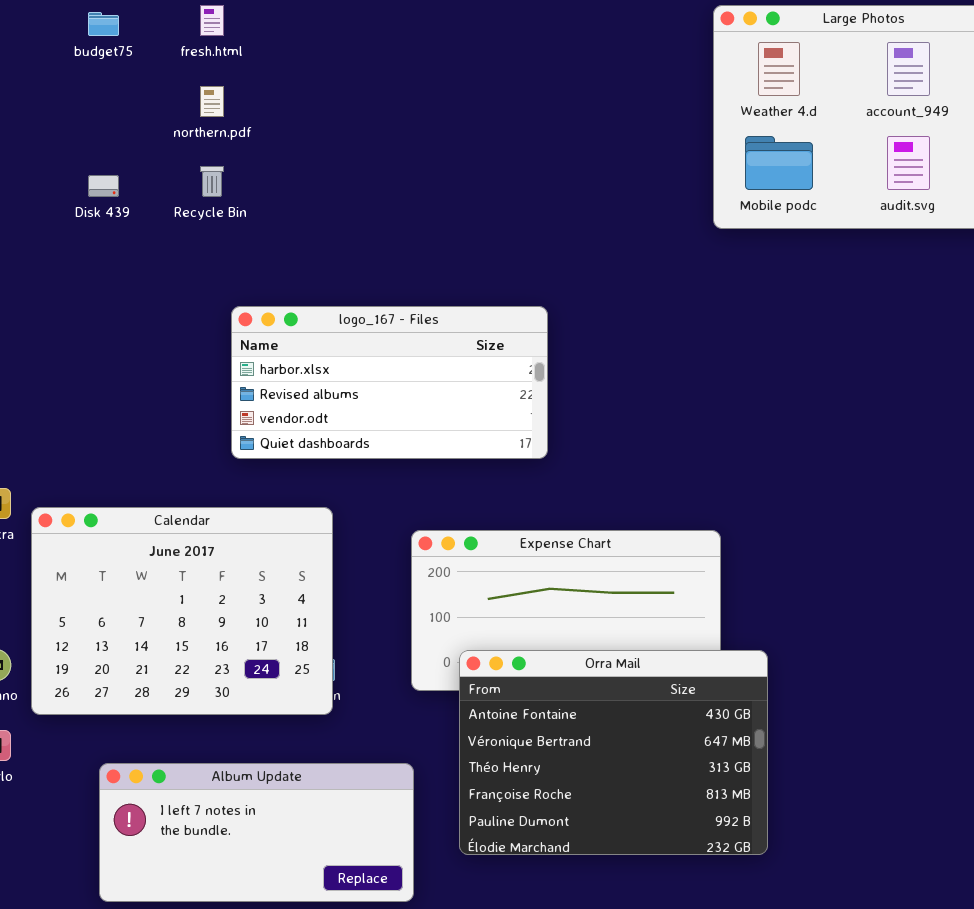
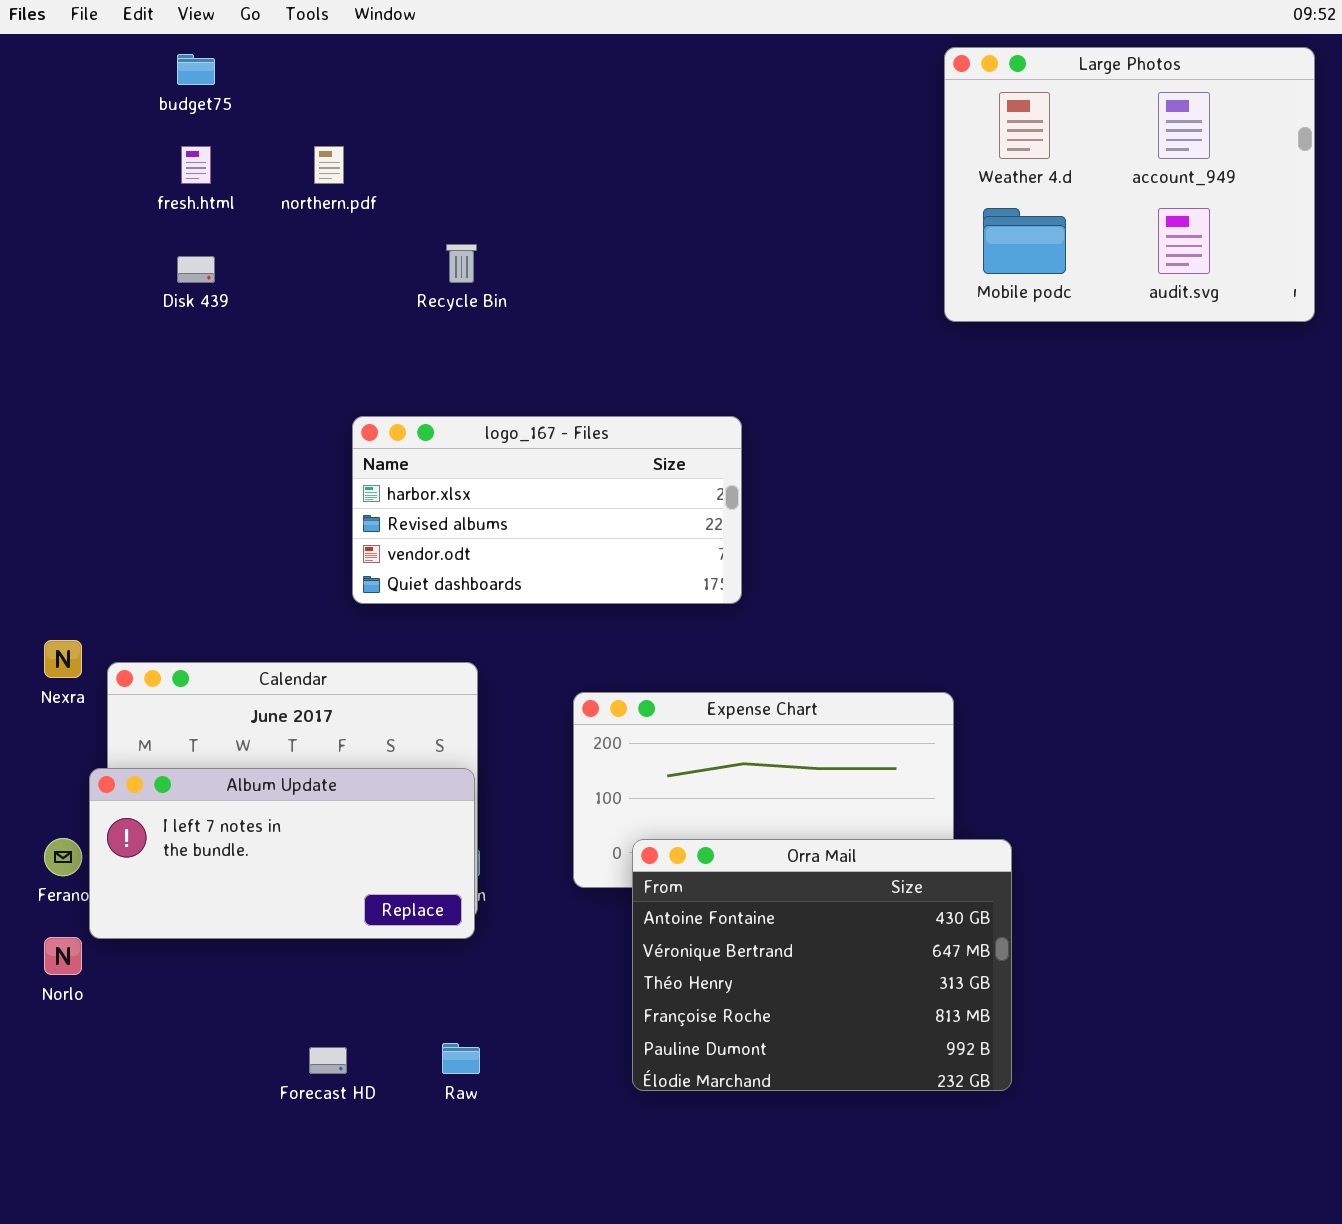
fresh.html: [200,5,224,36] -> [181,146,211,184], moved
Recycle Bin: [200,166,224,197] -> [446,244,477,283], moved
Album Update: [99,763,414,902] -> [89,768,475,939], moved

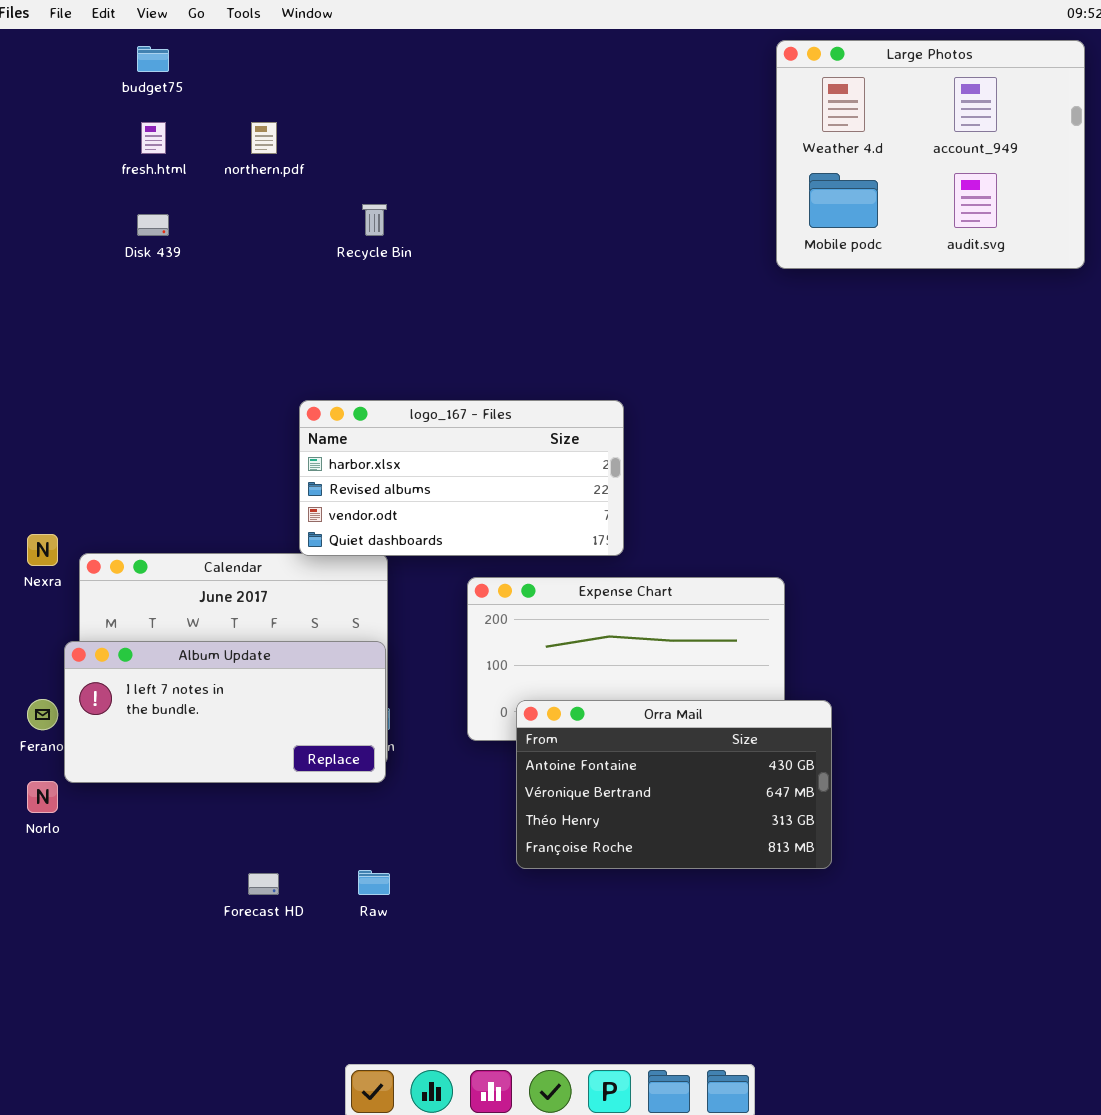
logo_167 - Files: [352,416,742,604] -> [299,400,624,556], moved
Orra Mail: [632,839,1012,1091] -> [516,700,832,869], resized

